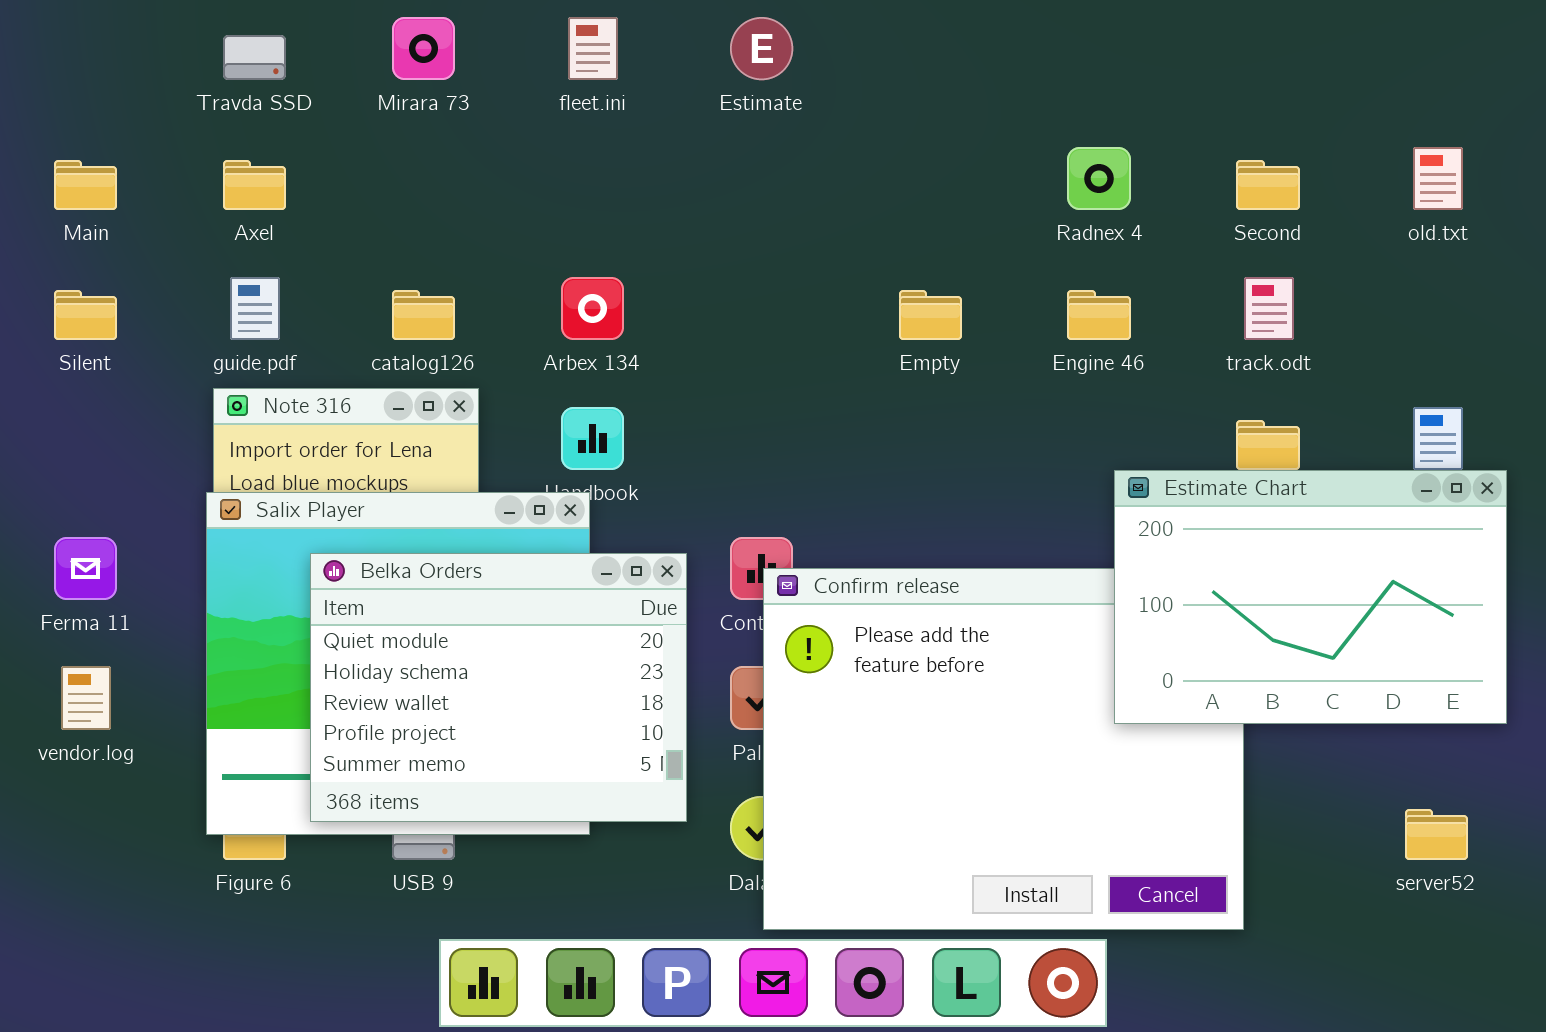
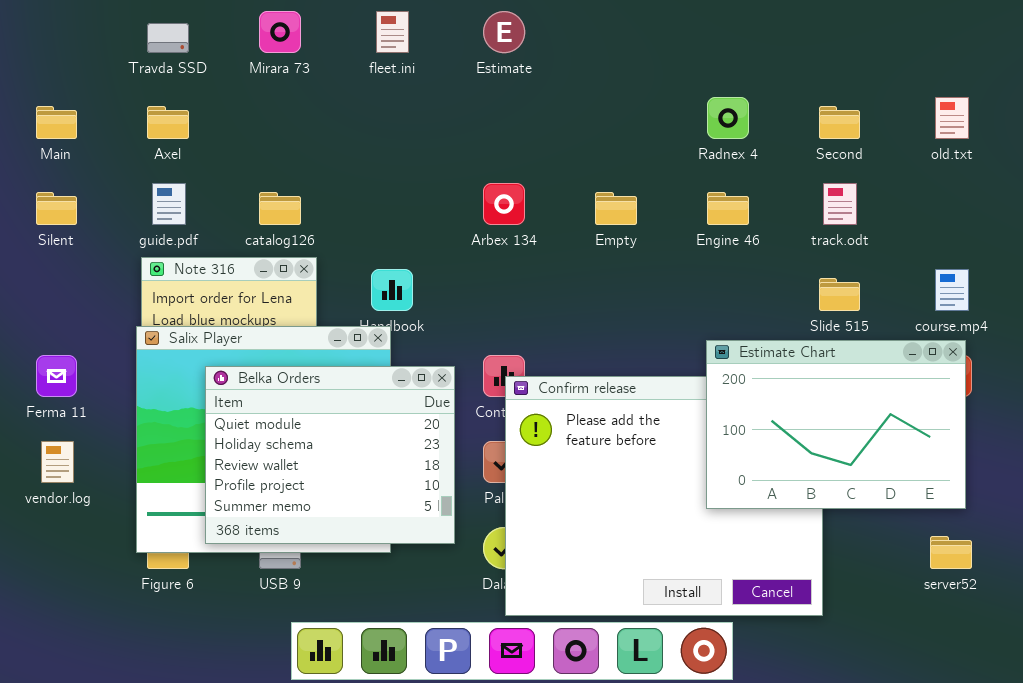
Arbex 134: [561,277,624,340] -> [483,183,525,225], moved
Estimate Chart: [1114,470,1507,724] -> [706,340,966,509], moved

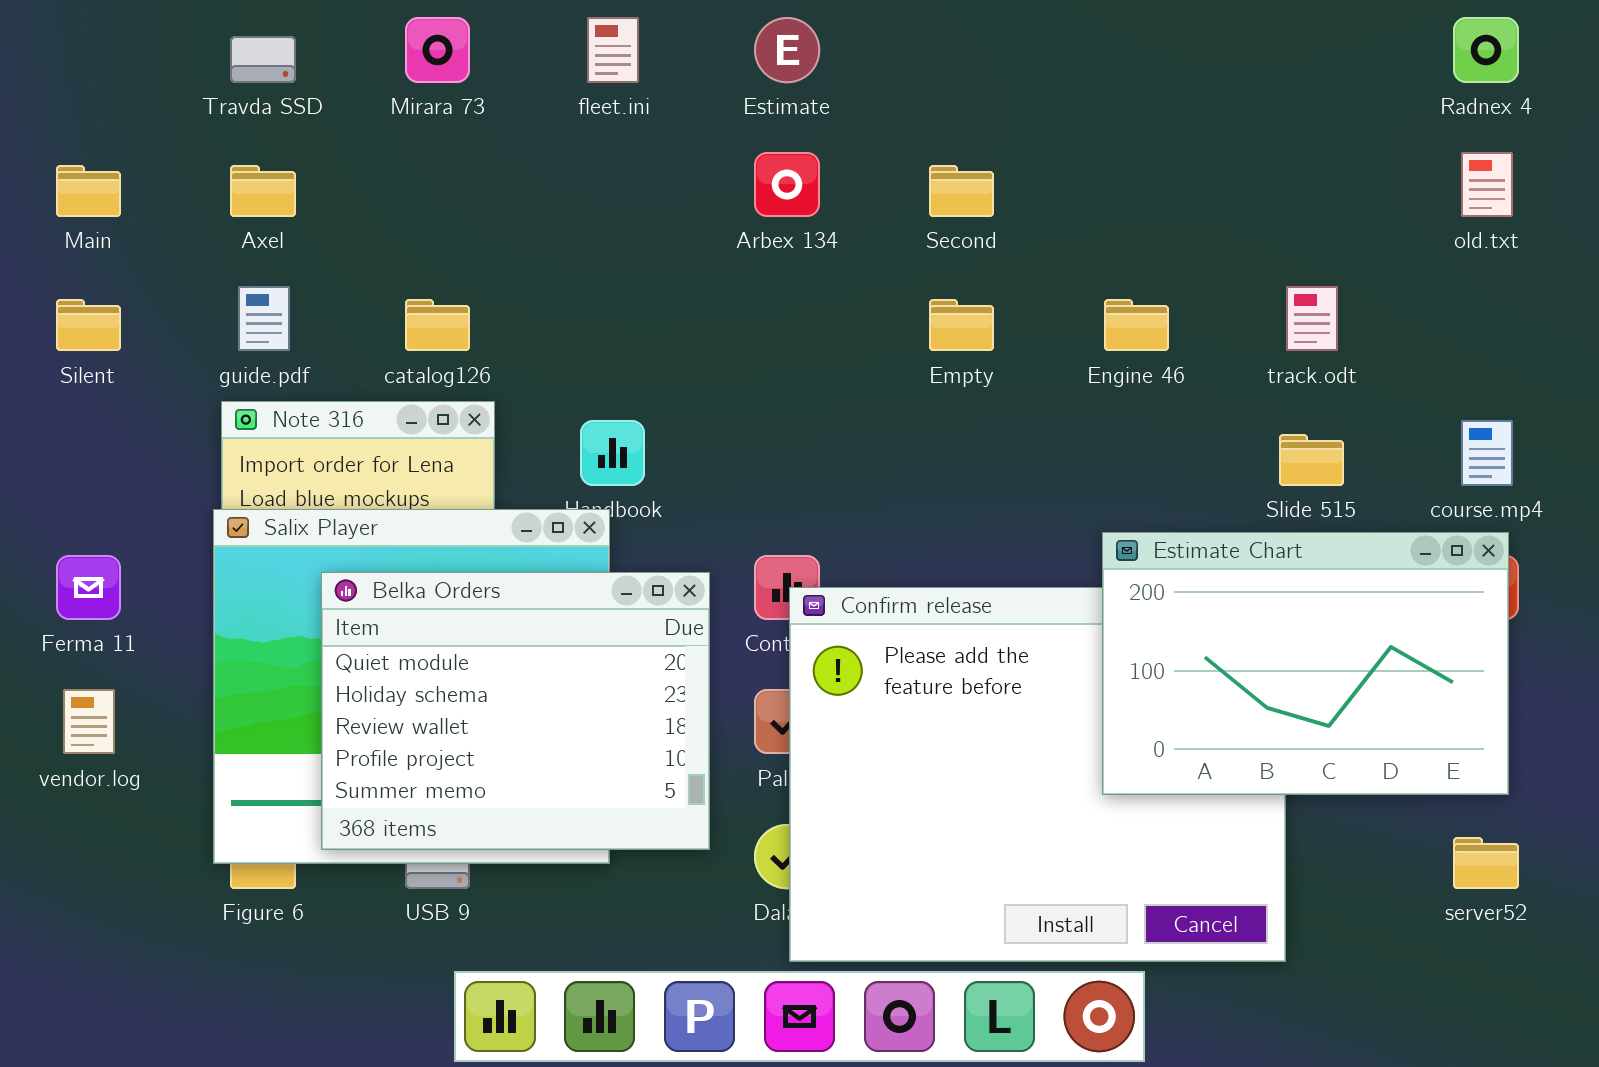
Radnex 4: [707,97,749,139] -> [1453,17,1519,83], moved
Second: [819,106,860,139] -> [929,165,994,217], moved
Arbex 134: [483,183,525,225] -> [754,152,820,217], moved

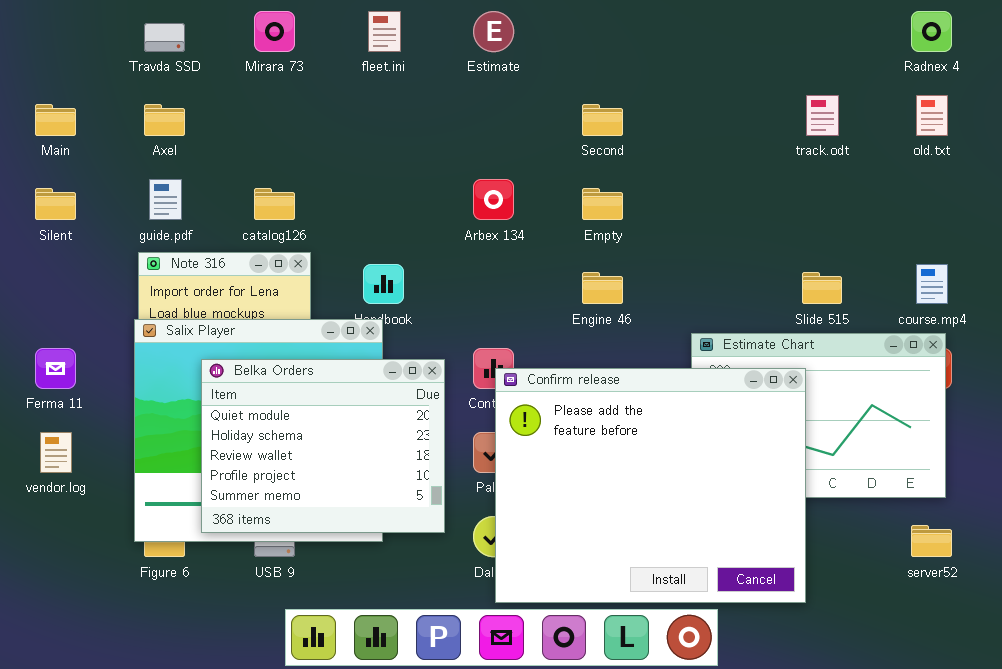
Arbex 134: [754,152,820,217] -> [473,179,514,220], moved
track.odt: [1286,286,1338,351] -> [806,95,839,136], moved
Engine 46: [1104,299,1169,351] -> [582,272,623,304], moved
Confirm release: [789,587,1286,962] -> [495,368,806,603], raised

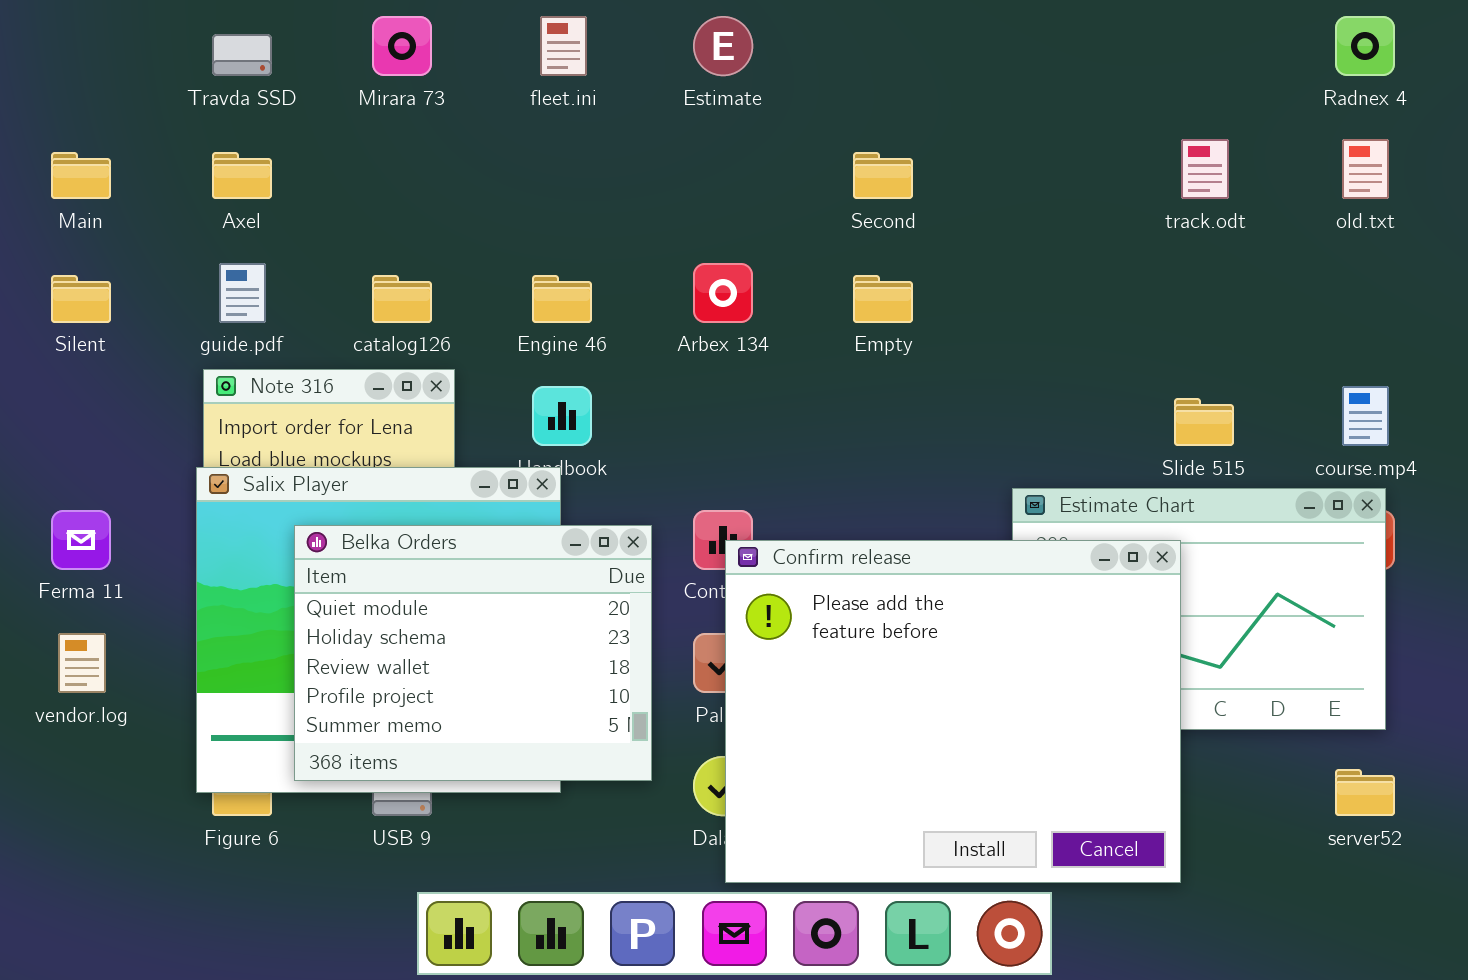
Engine 46: [582,272,623,304] -> [532,275,592,323], moved

